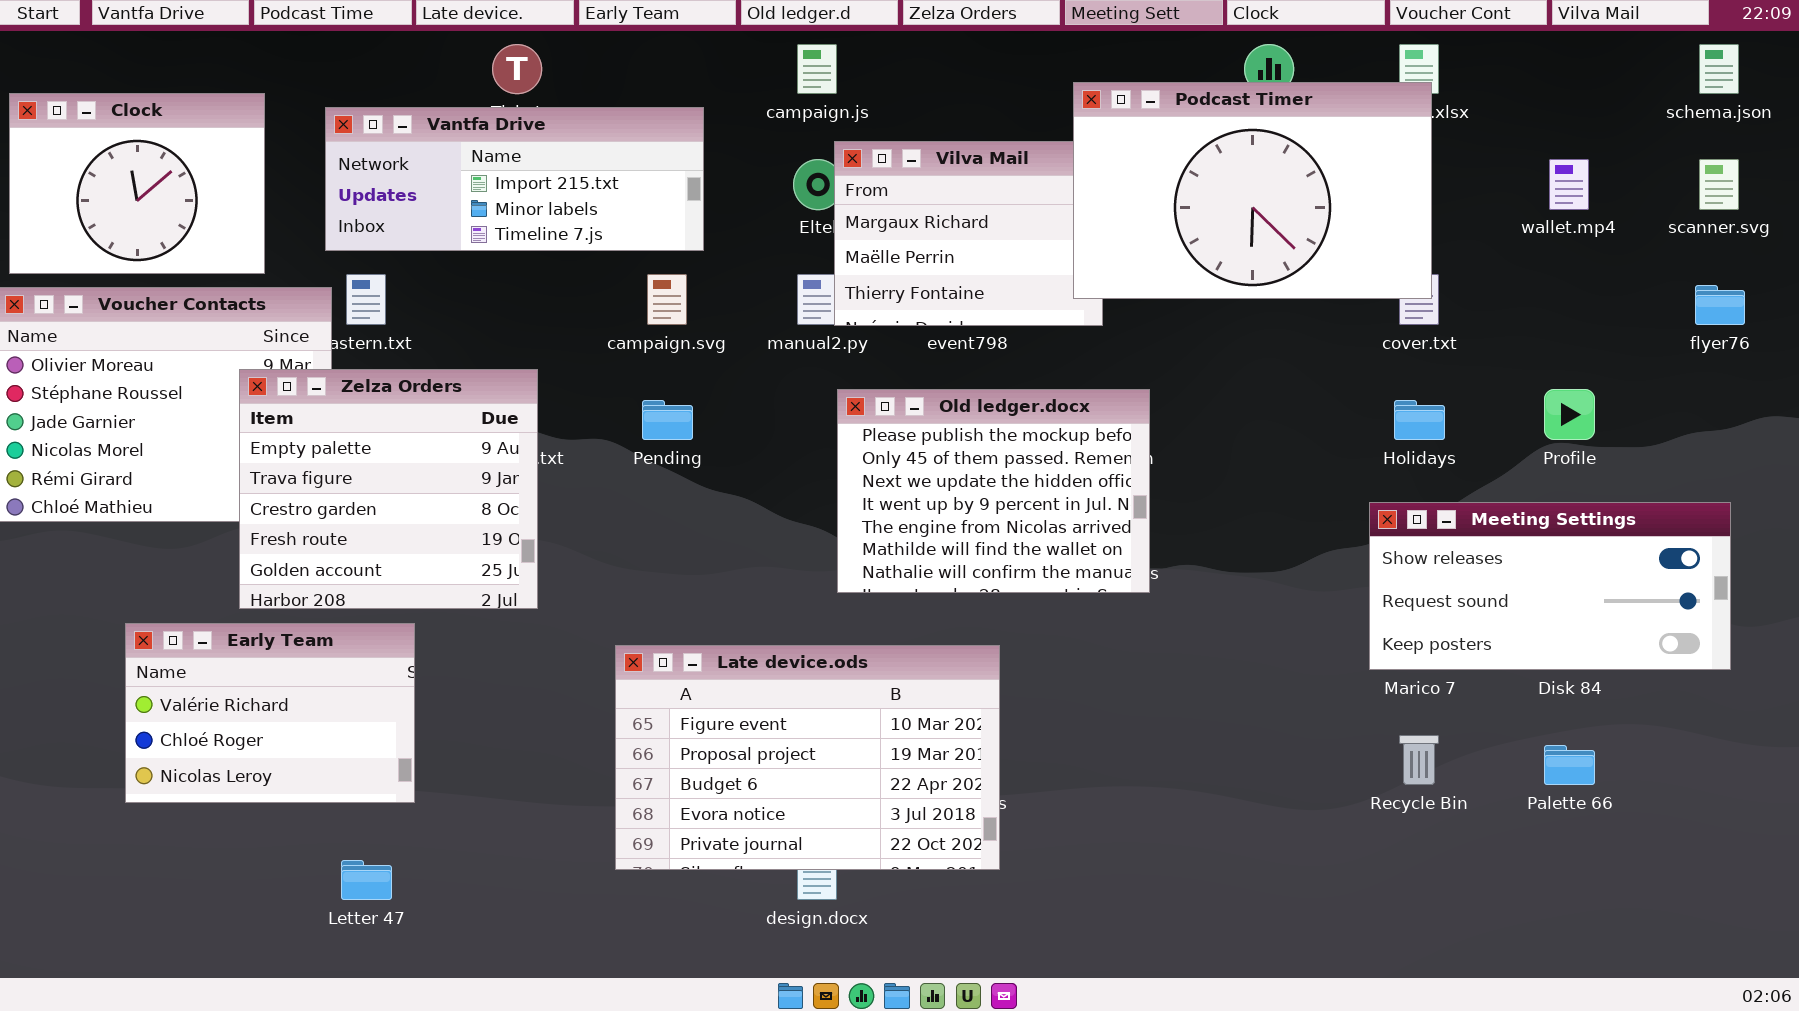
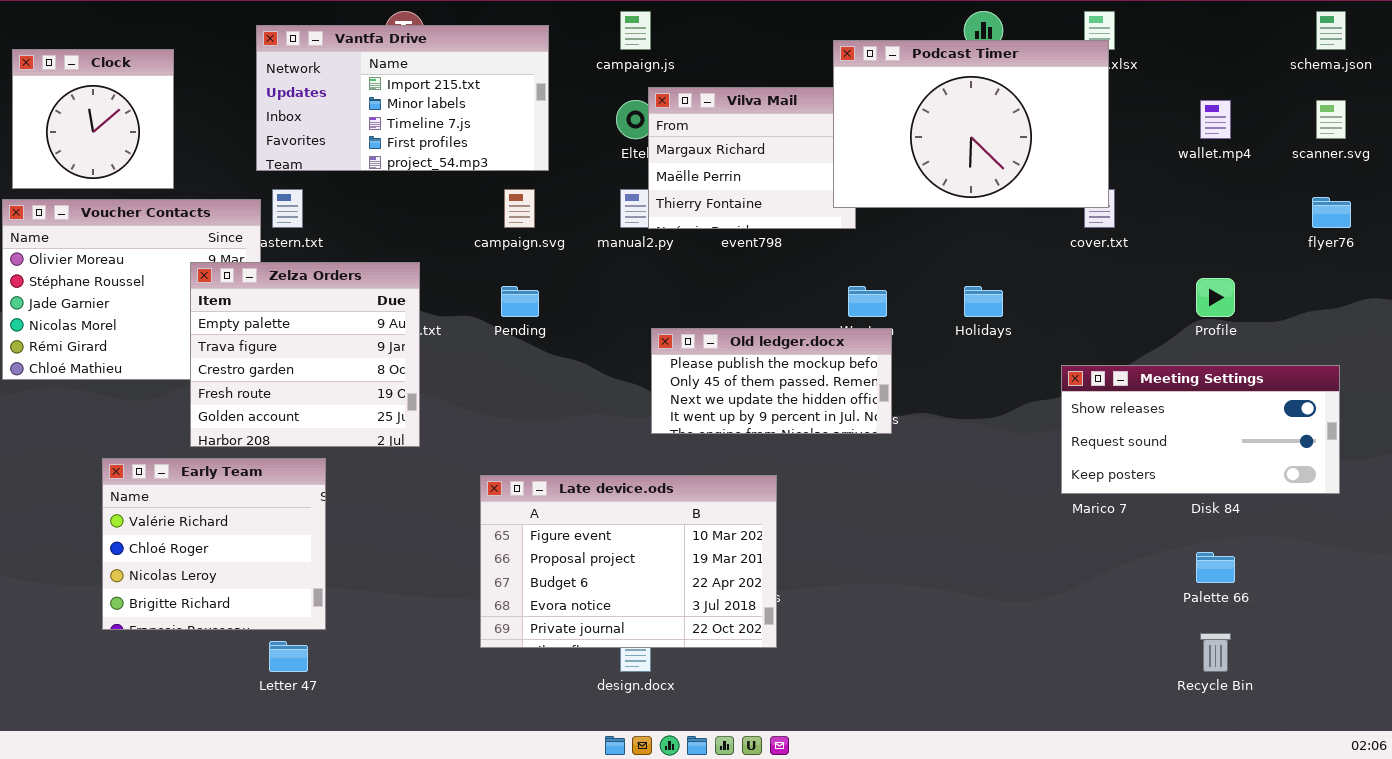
Clock: [9,93,265,274] -> [12,49,174,189], resized
Vantfa Drive: [325,107,704,251] -> [256,25,549,171], resized
Old ledger.docx: [837,389,1150,593] -> [651,328,892,434], resized
Holidays: [1394,400,1445,440] -> [964,286,1003,317], moved
Early Team: [125,623,415,803] -> [102,458,326,630], resized
Recycle Bin: [1399,735,1439,785] -> [1200,633,1231,672], moved

